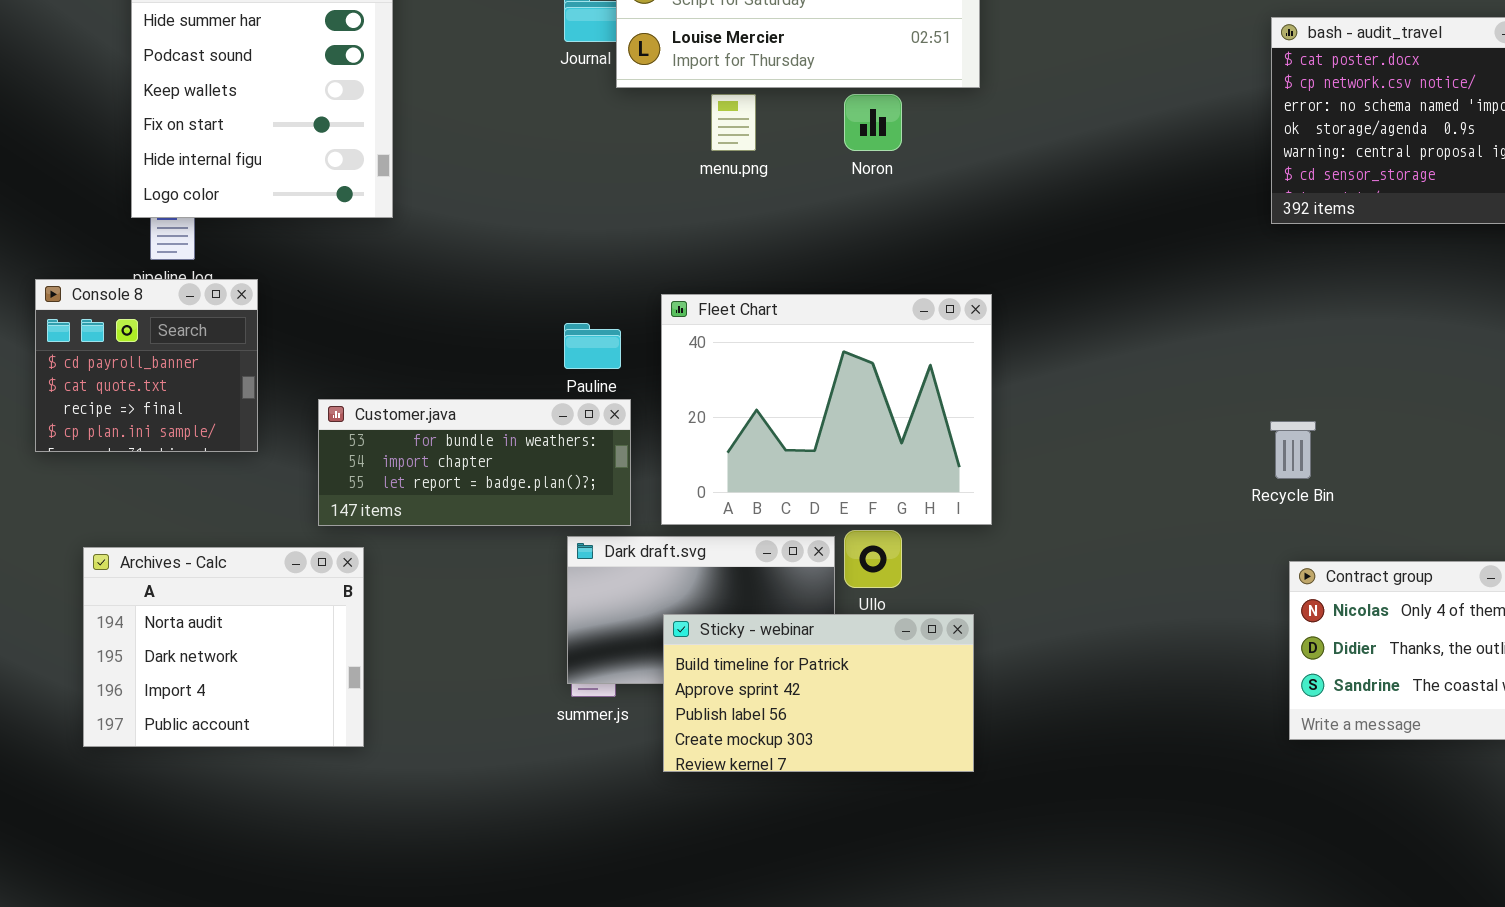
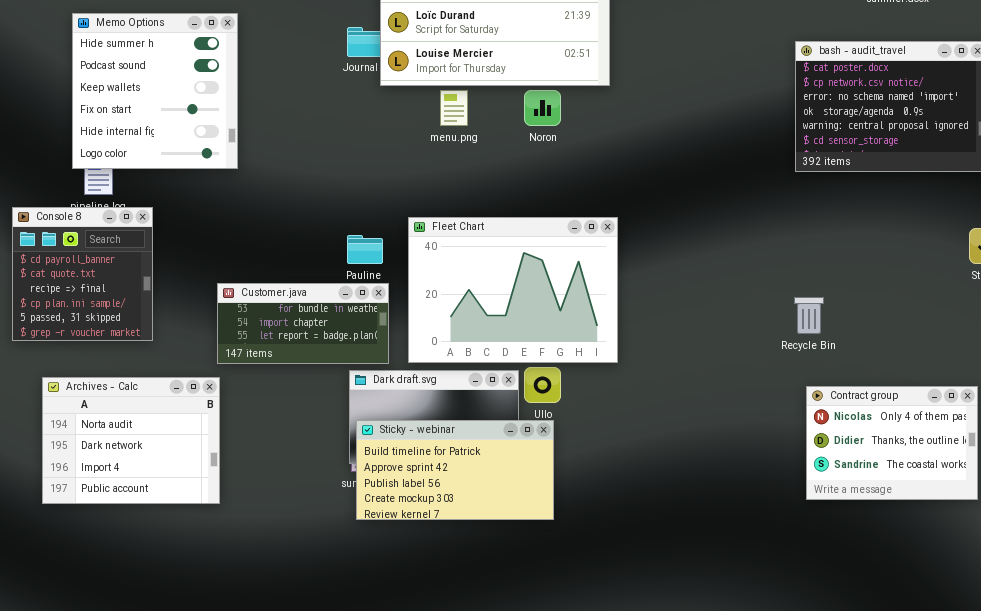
Console 8: [35,279,258,452] -> [12,207,153,341], resized
Customer.java: [318,399,631,526] -> [217,283,389,364], resized
Sticky - webinar: [663,614,974,772] -> [356,420,554,520], moved

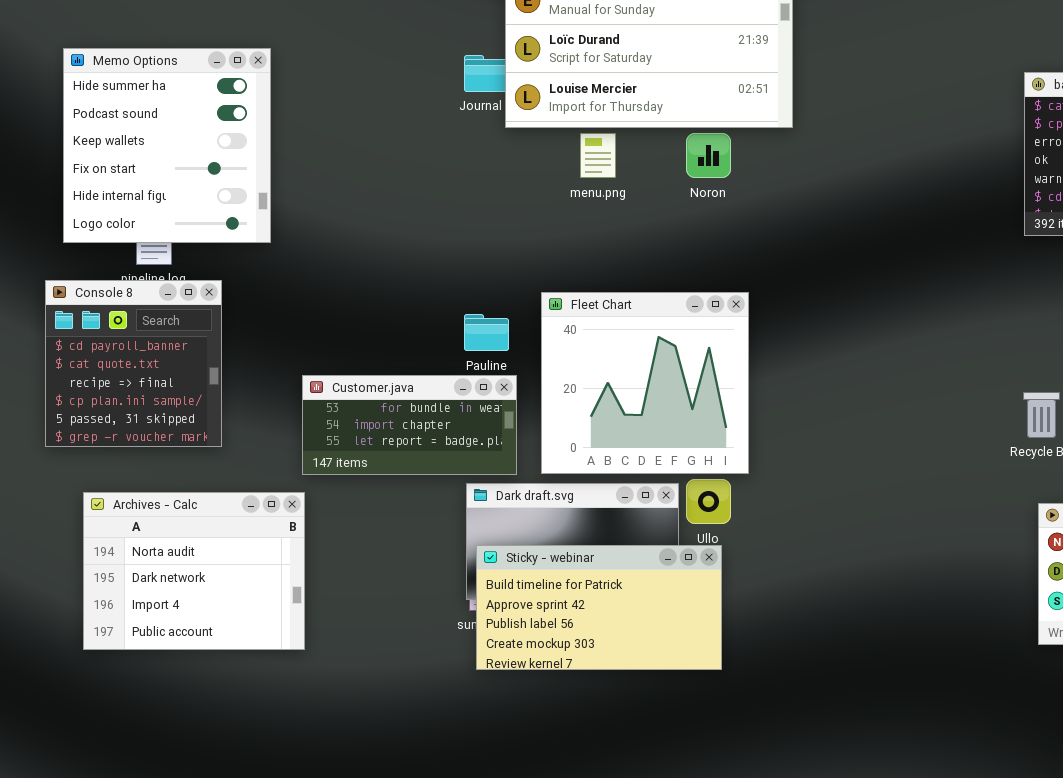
Memo Options: [72,13,238,169] -> [63,48,271,243], moved
Fleet Chart: [408,217,618,363] -> [541,292,749,474], resized

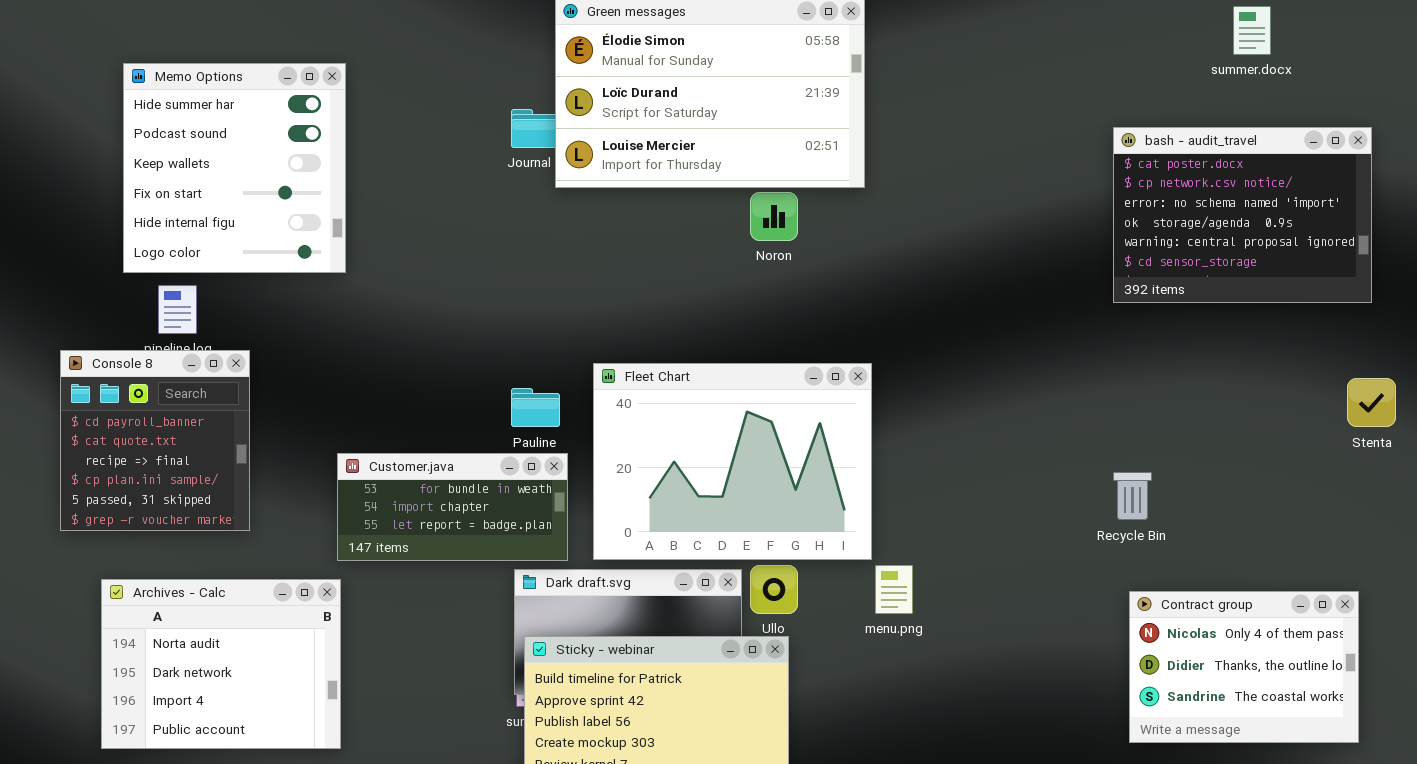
Memo Options: [63,48,271,243] -> [123,63,346,273], moved
menu.png: [580,133,616,178] -> [875,565,913,614], moved
Fleet Chart: [541,292,749,474] -> [593,363,872,560], resized

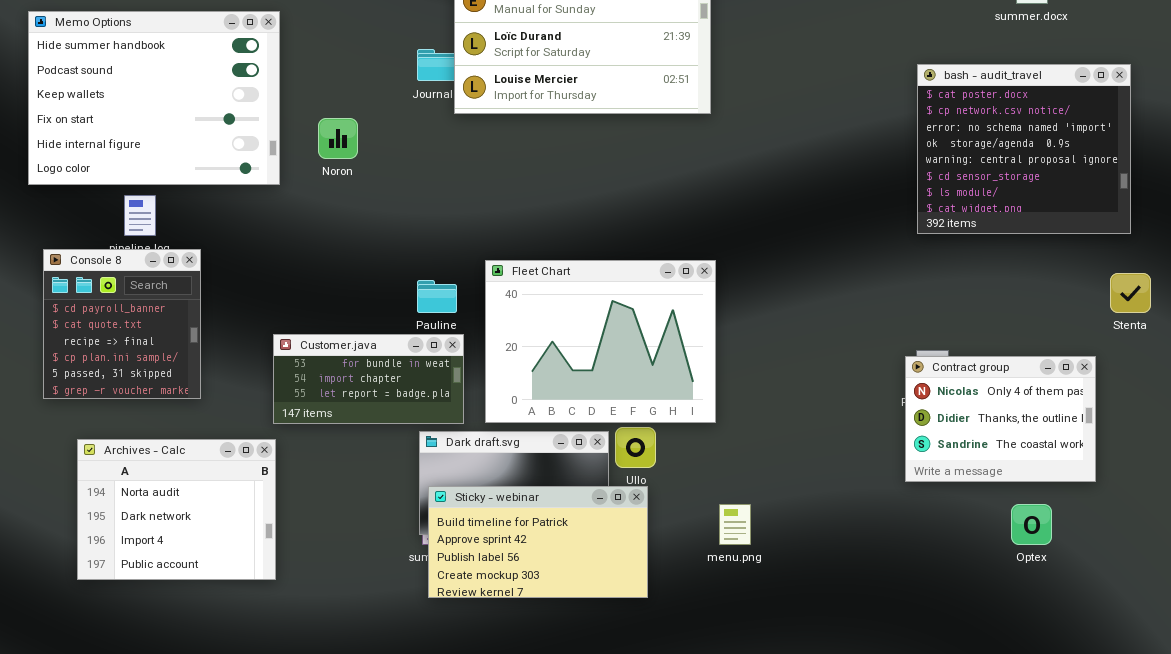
Memo Options: [123,63,346,273] -> [28,11,280,185], resized
bash - audit_travel: [1113,127,1372,303] -> [917,64,1131,234], resized
Noron: [750,192,798,241] -> [318,118,358,159], moved
menu.png: [875,565,913,614] -> [719,504,751,545], moved
Contract group: [1129,591,1359,743] -> [905,356,1096,482], moved

